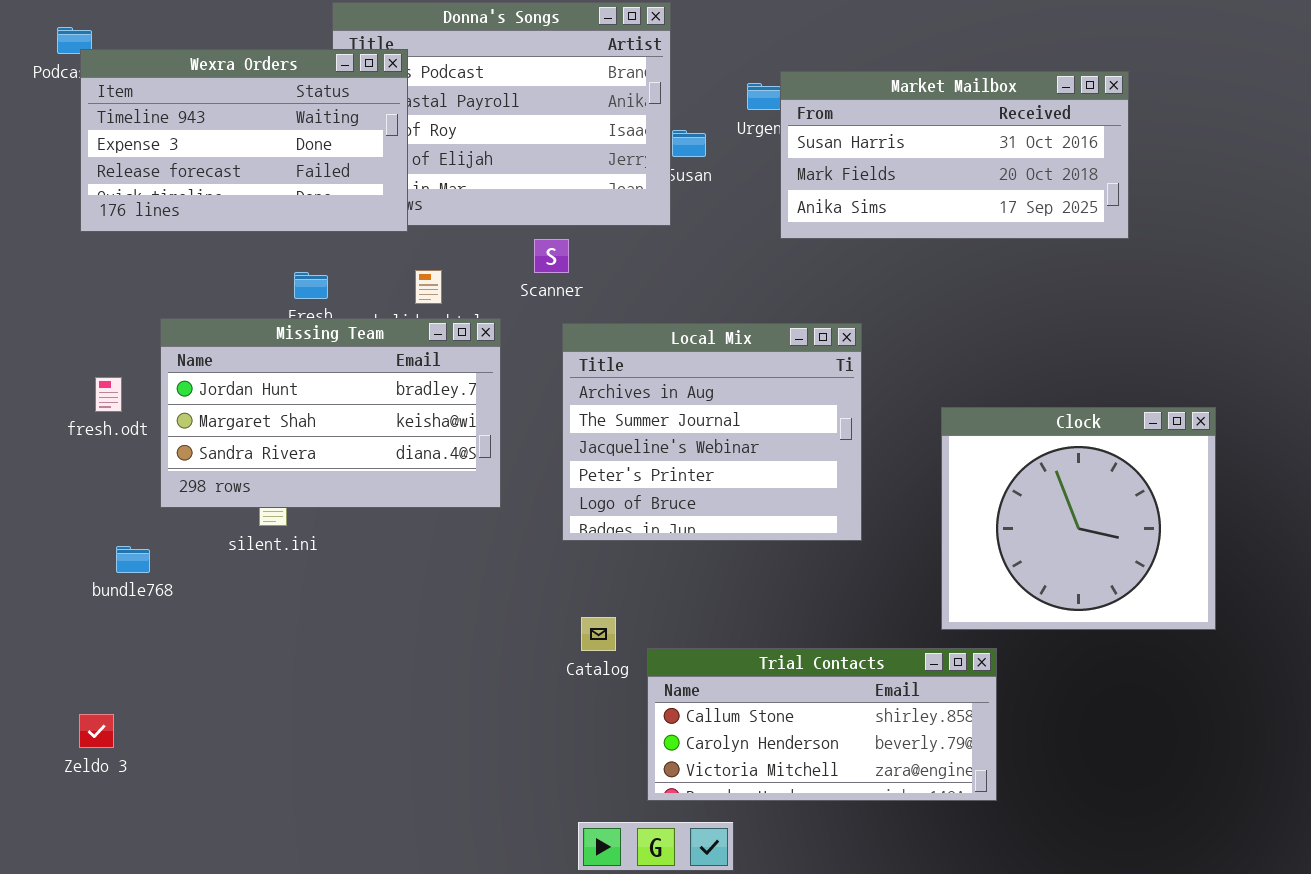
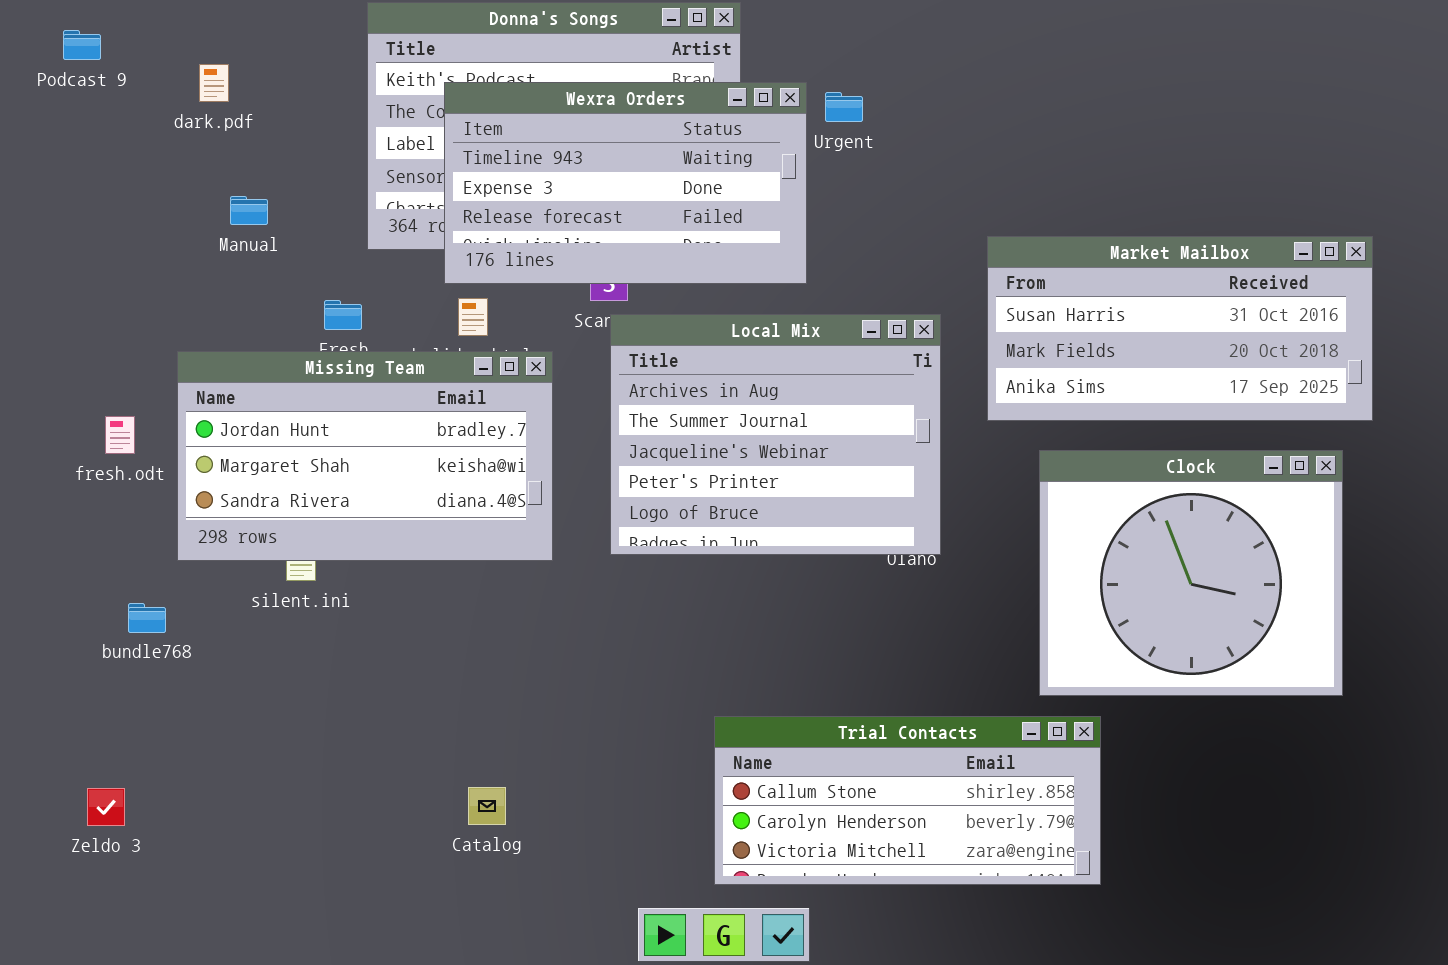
Wexra Orders: [80,49,408,232] -> [444,82,807,284], moved
Market Mailbox: [780,71,1129,239] -> [987,236,1373,421], moved
Local Mix: [562,323,862,541] -> [610,314,941,555], moved
Catalog: [581,617,616,651] -> [468,787,506,825], moved

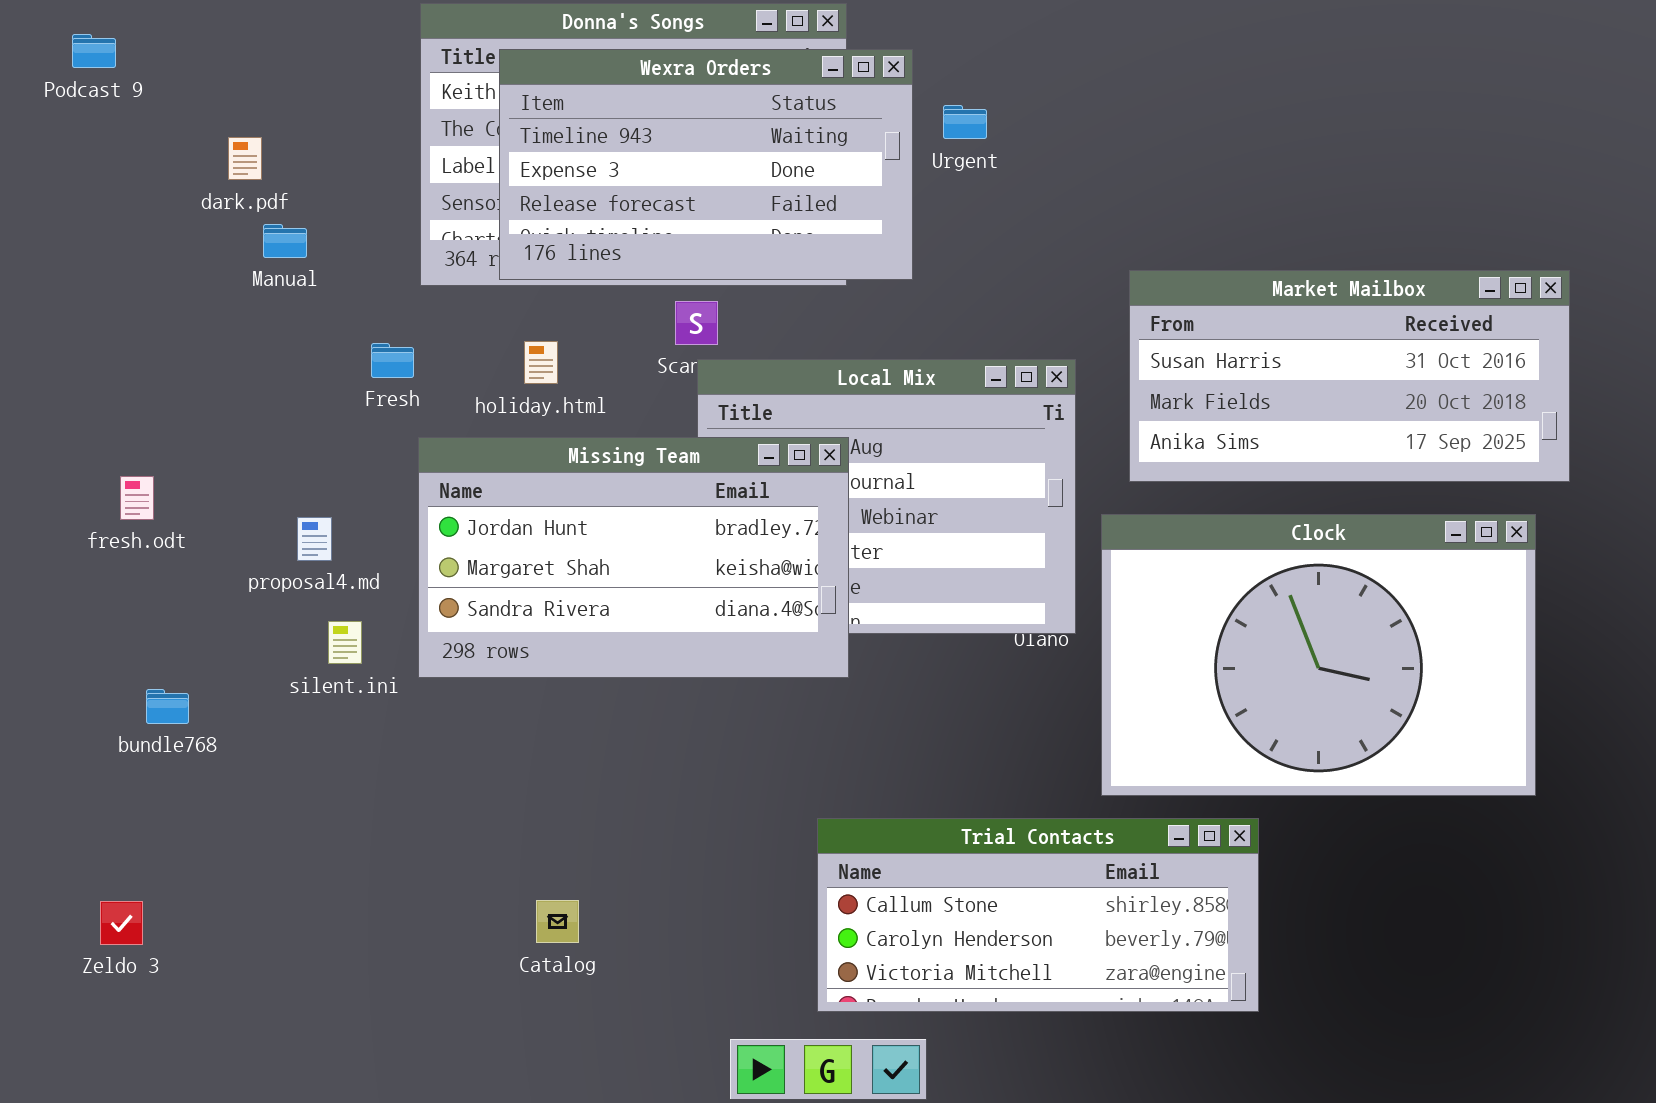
dark.pdf: [199,64,229,102] -> [228,137,262,180], moved
Wexra Orders: [444,82,807,284] -> [499,49,913,280], moved
Missing Team: [177,351,553,561] -> [418,437,849,678], moved
Clock: [1039,450,1343,696] -> [1101,514,1536,796], resized

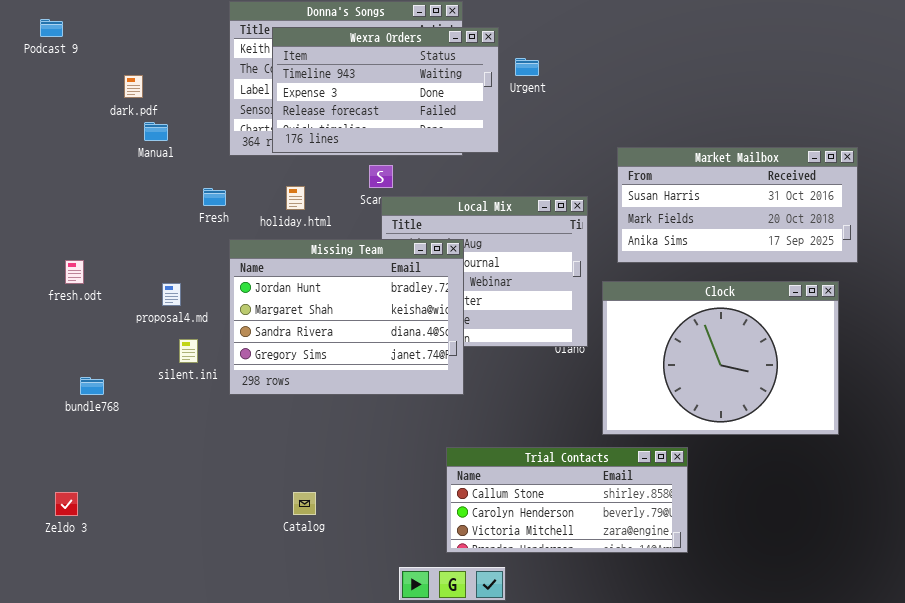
Missing Team: [418,437,849,678] -> [229,239,464,395], resized

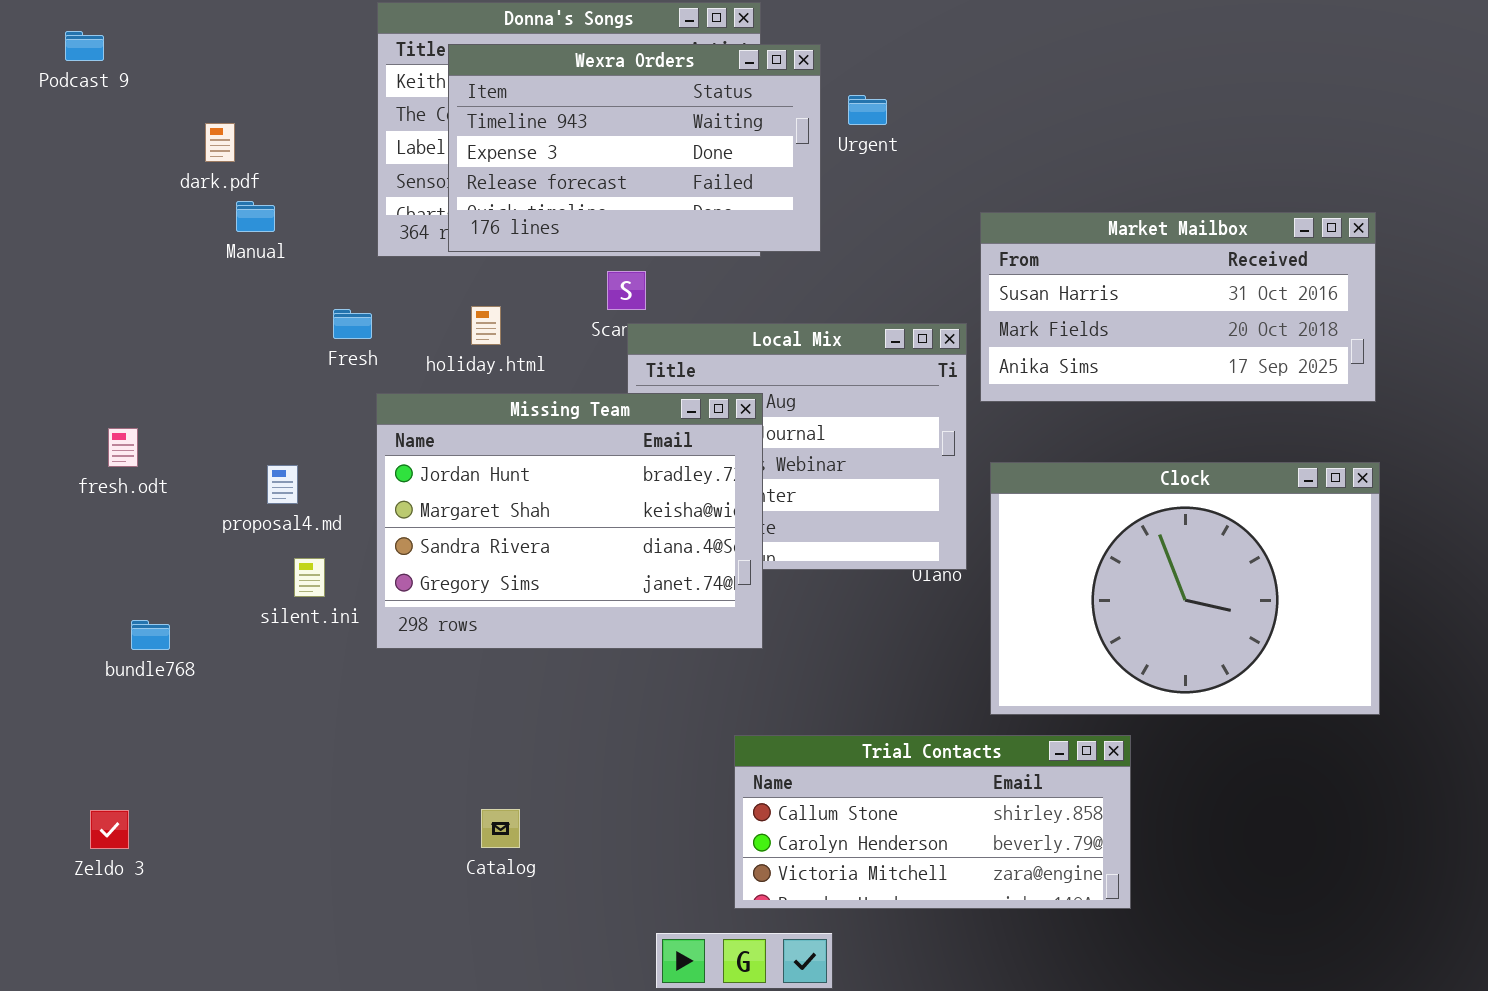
Market Mailbox: [617,147,858,263] -> [980,212,1376,402], moved

